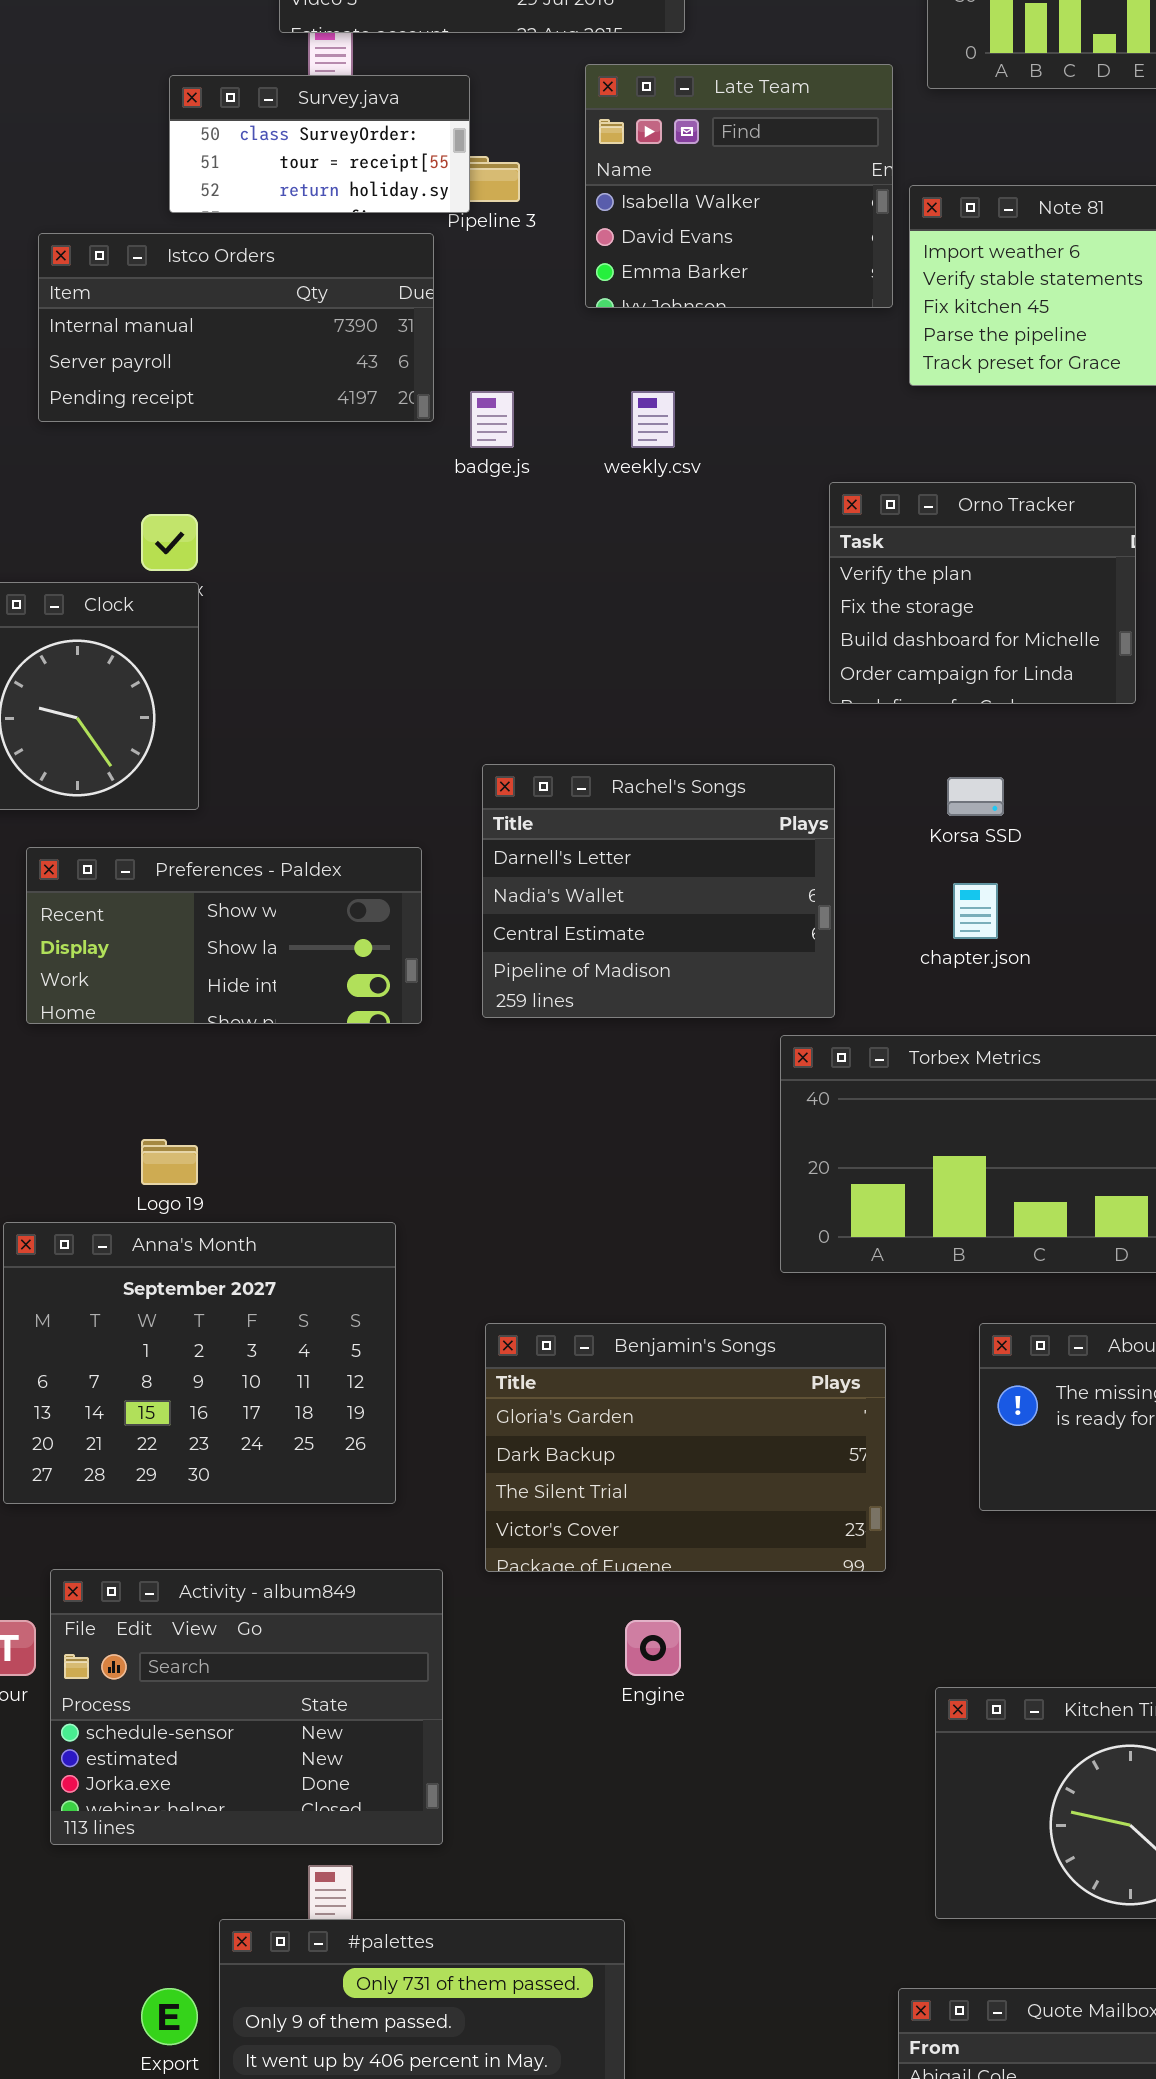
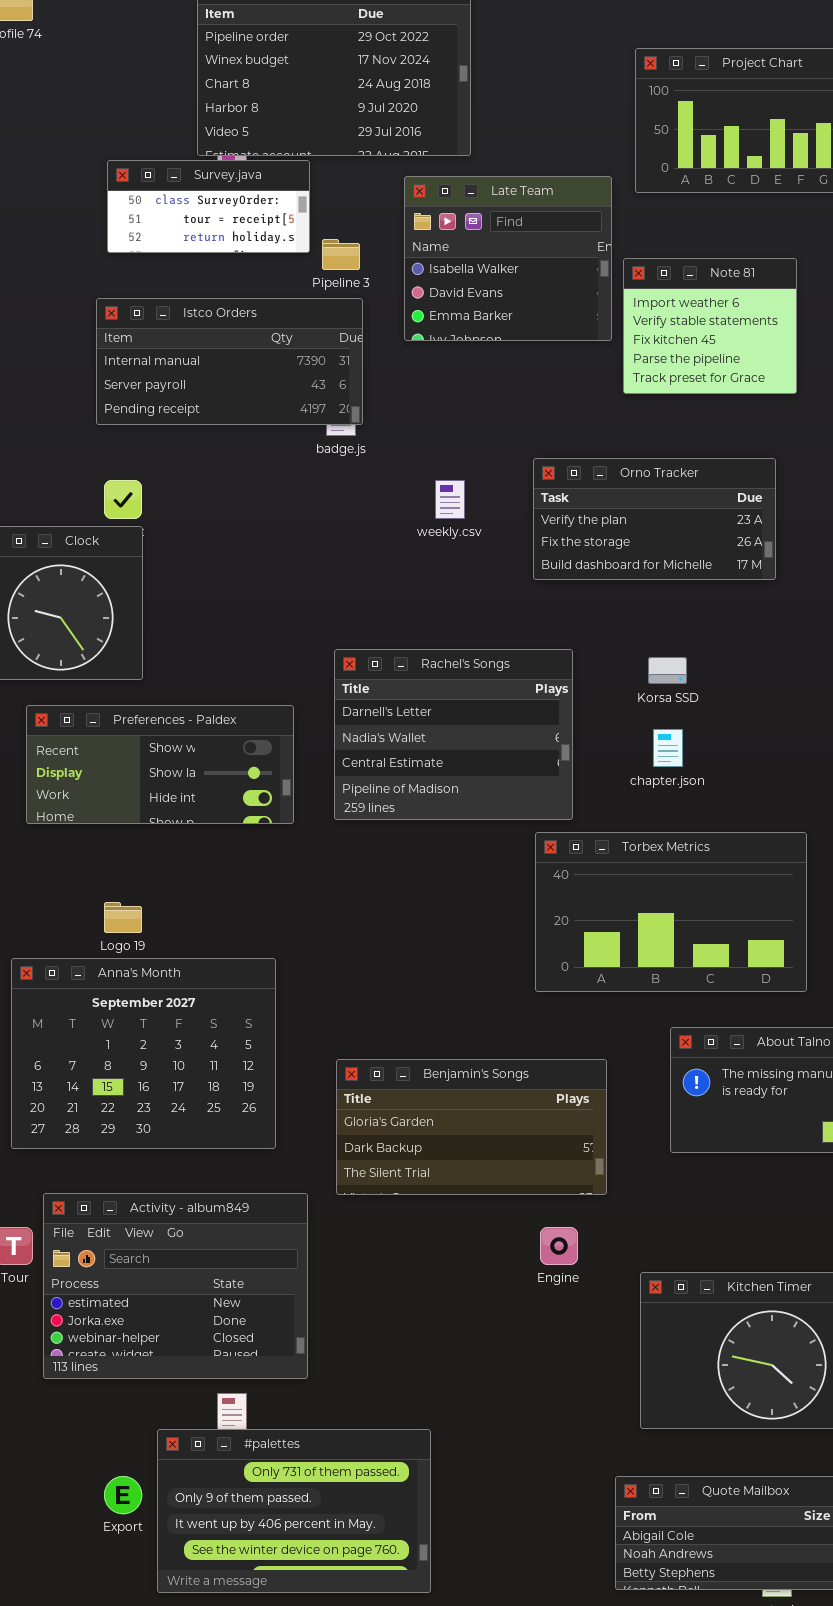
Survey.java: [169,75,470,213] -> [107,160,310,253], moved
Istco Orders: [38,233,434,422] -> [96,298,363,425], moved
weekly.csv: [631,391,675,448] -> [435,480,465,519], moved
Orno Tracker: [829,482,1136,704] -> [533,458,776,580], resized
Benjamin's Songs: [485,1323,886,1572] -> [336,1059,607,1195], resized
Activity - album849: [50,1569,443,1845] -> [43,1193,308,1379], scrolled down 1 row
Engine: [625,1620,681,1676] -> [540,1227,578,1265], moved

